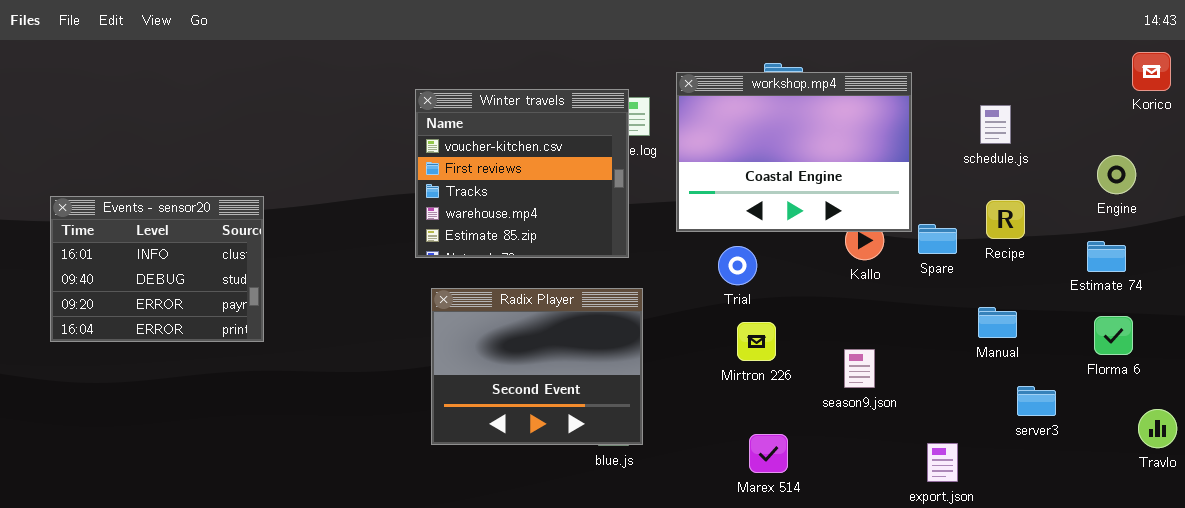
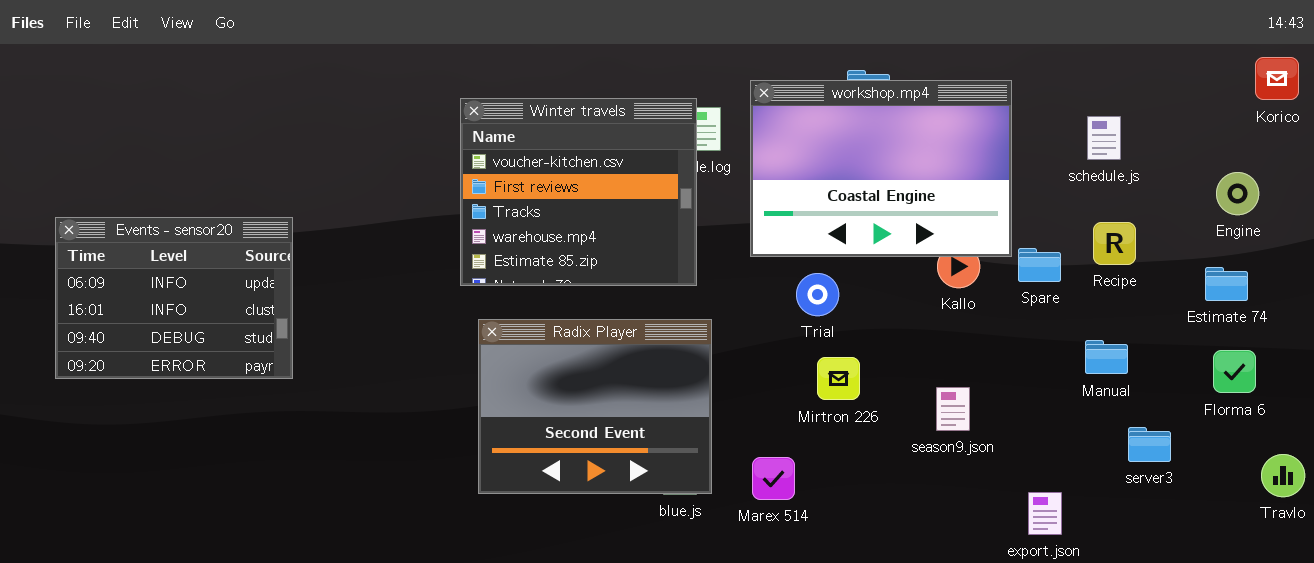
Events - sensor20: [50,196,264,342] -> [55,217,293,379], scrolled up 1 row
Marex 514: [749,434,788,473] -> [752,457,795,500], moved

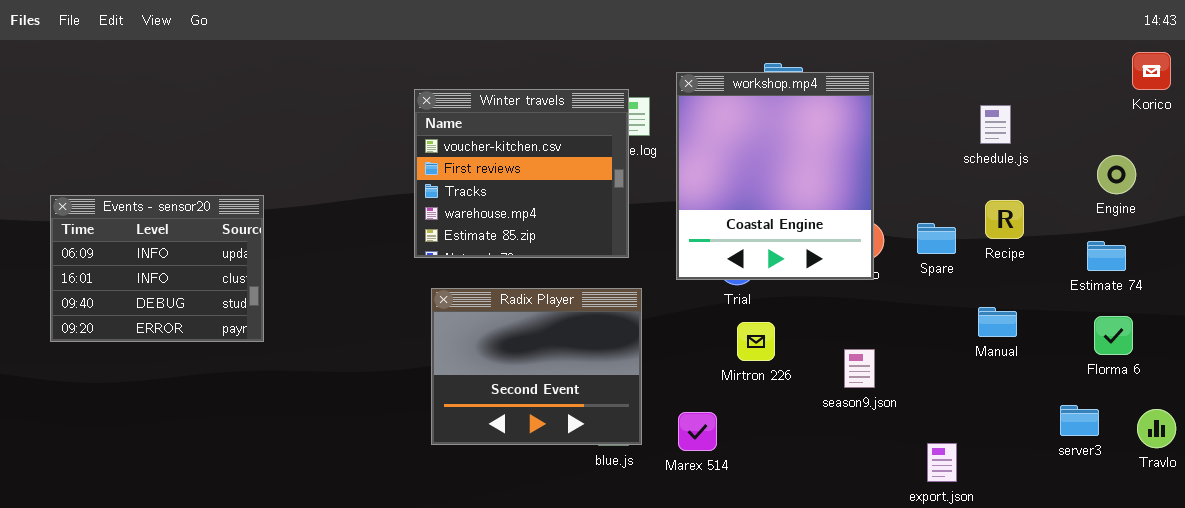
workshop.mp4: [750,80,1012,257] -> [676,72,874,280], resized
server3: [1128,427,1171,462] -> [1060,405,1099,436], moved

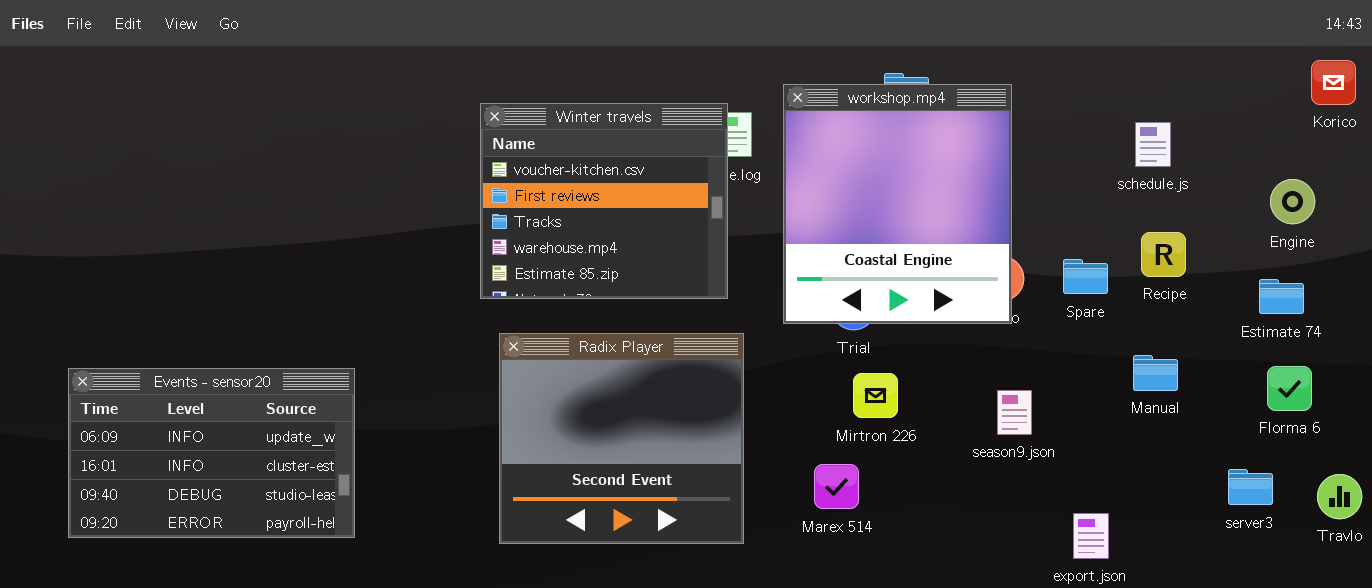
Events - sensor20: [50,195,264,342] -> [68,368,355,538], moved, resized
Radix Player: [431,288,642,445] -> [499,333,744,544], resized
season9.json: [844,349,875,388] -> [997,390,1032,435], moved
Marex 514: [678,412,717,451] -> [814,464,859,509], moved

